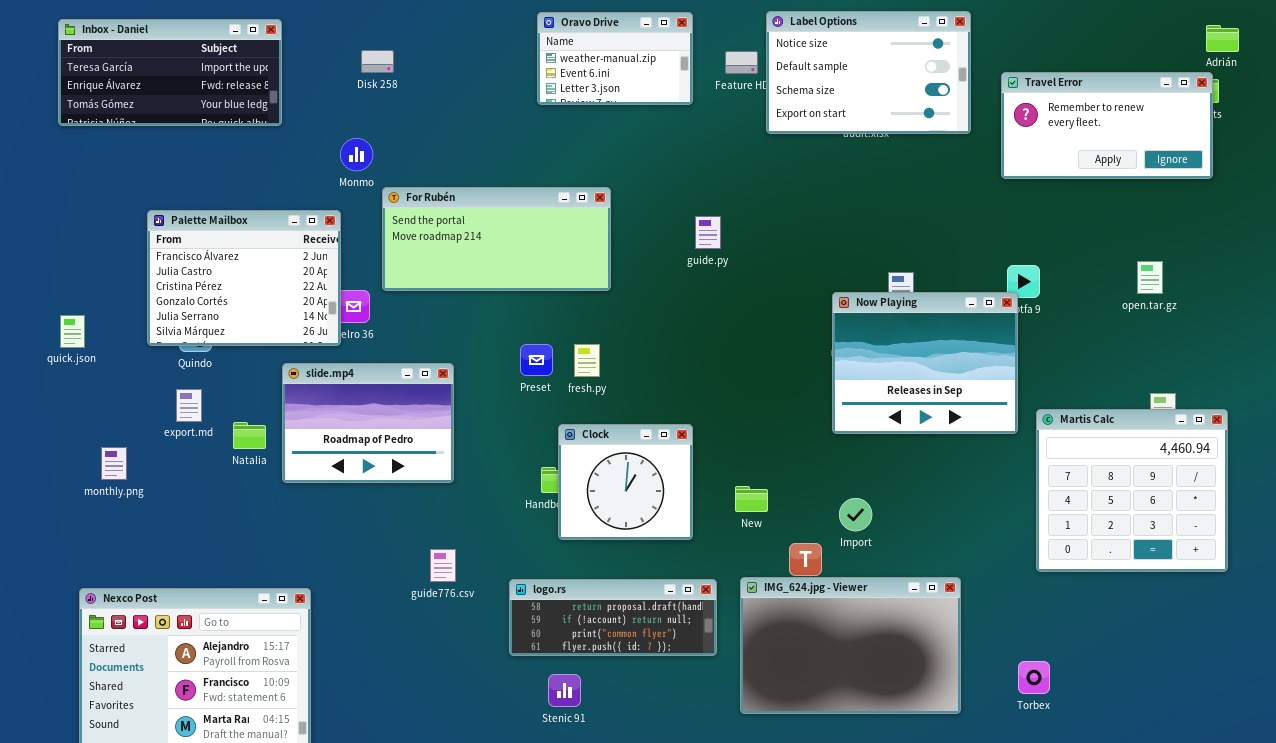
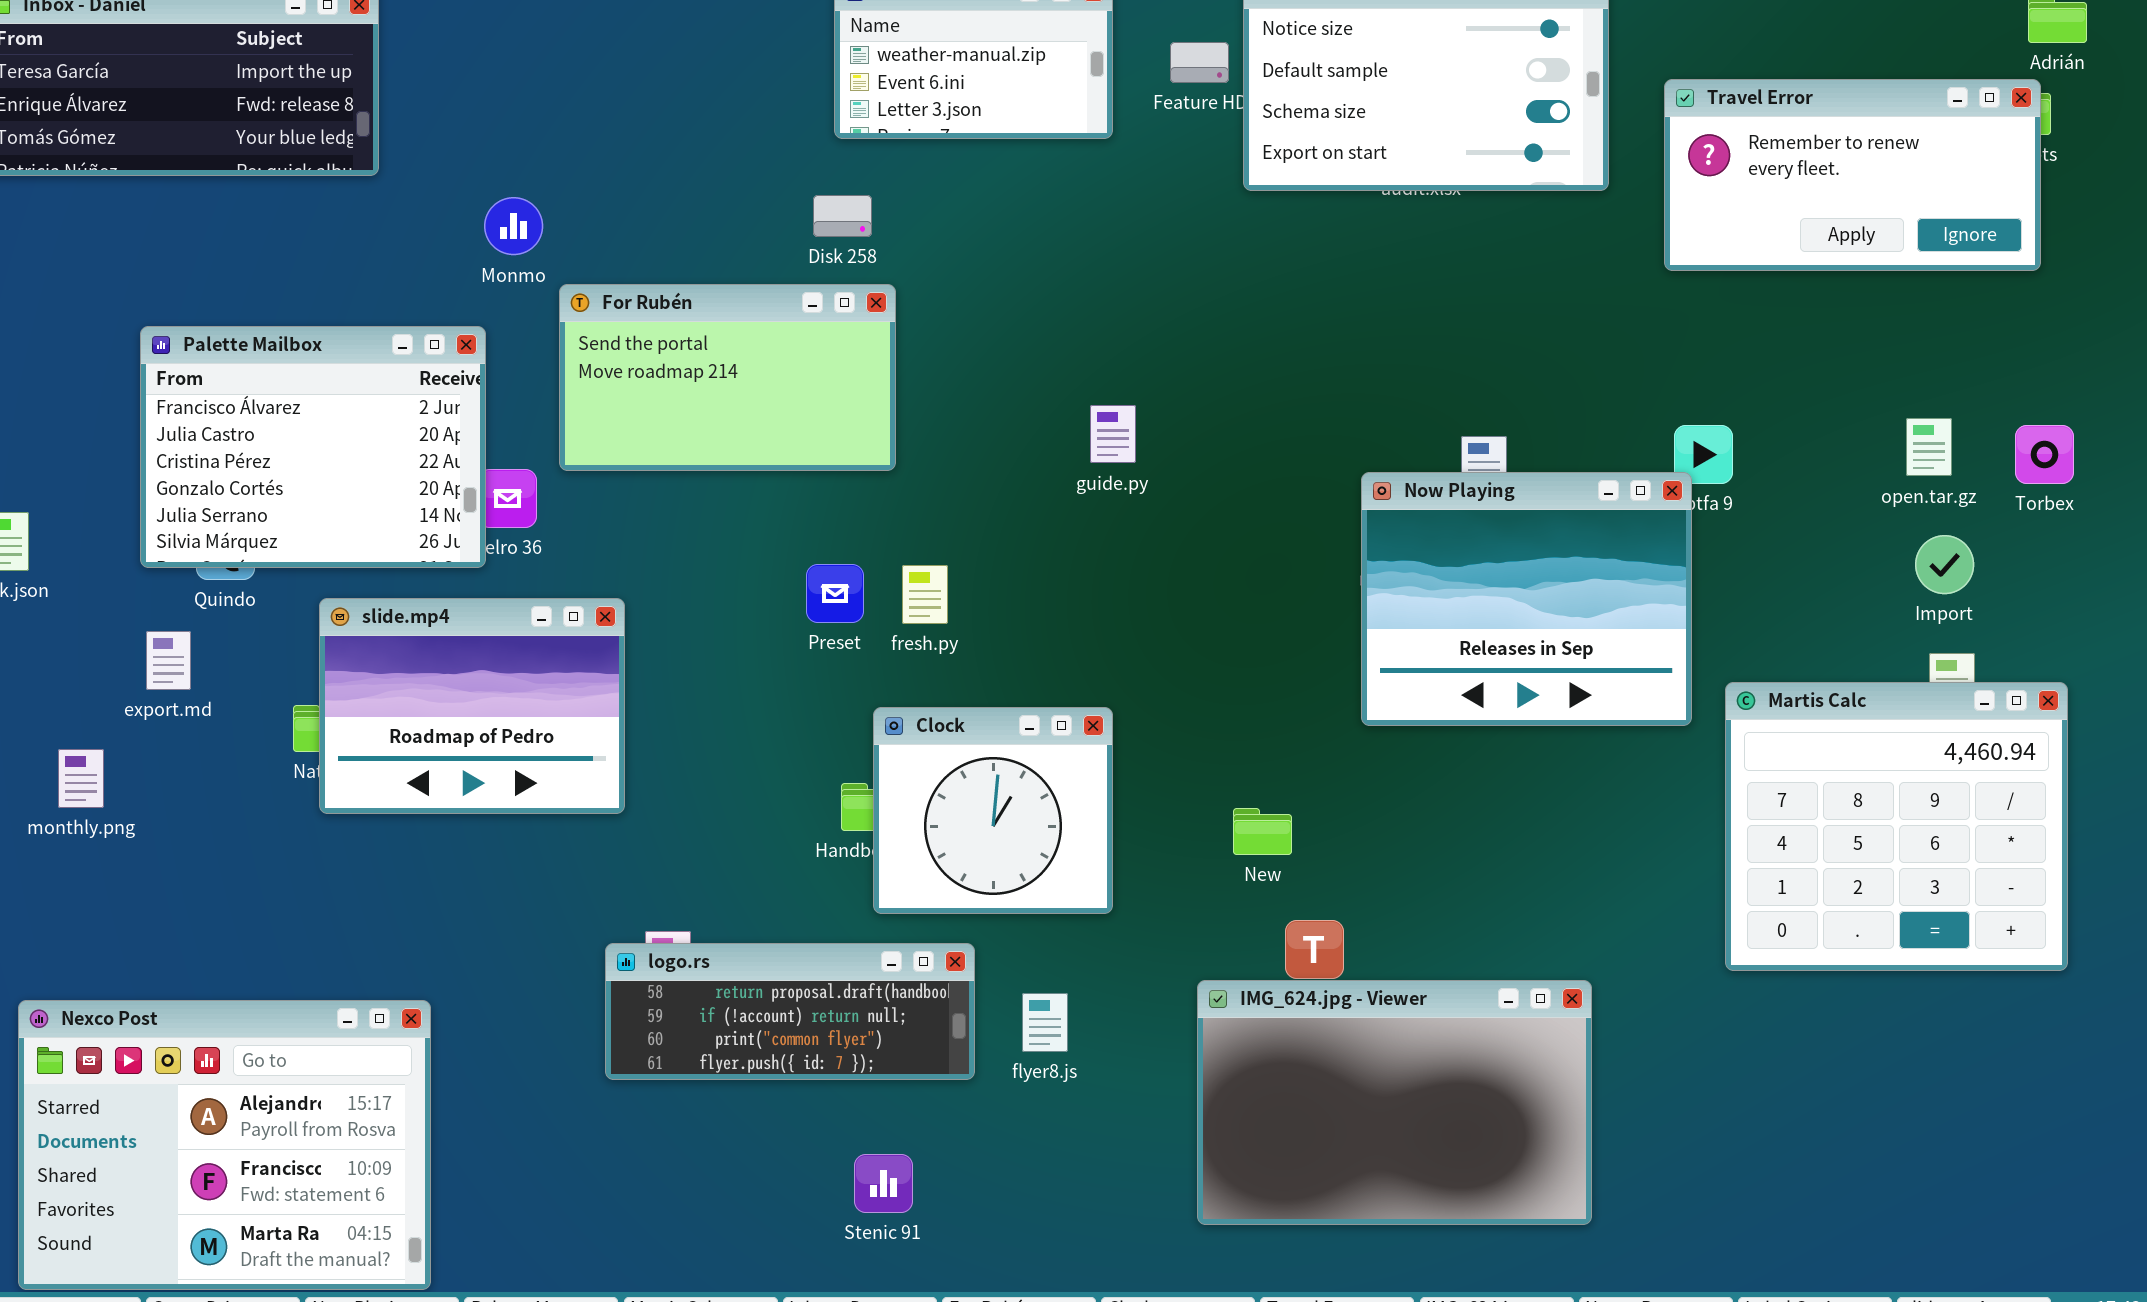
Disk 258: [361,50,394,73] -> [813,195,872,237], moved
For Rubén: [382,187,611,291] -> [559,284,896,471], resized
guide.py: [695,216,721,249] -> [1090,405,1136,463], moved
slide.mp4: [282,363,454,483] -> [319,598,625,814], moved
export.md: [176,389,202,422] -> [146,631,191,690], moved
New: [735,486,768,512] -> [1233,808,1292,855], moved
Import: [839,498,872,531] -> [1915,535,1974,594], moved
logo.rs: [509,579,717,656] -> [605,943,975,1080], moved
Torbex: [1018,661,1050,694] -> [2015,425,2074,484], moved

